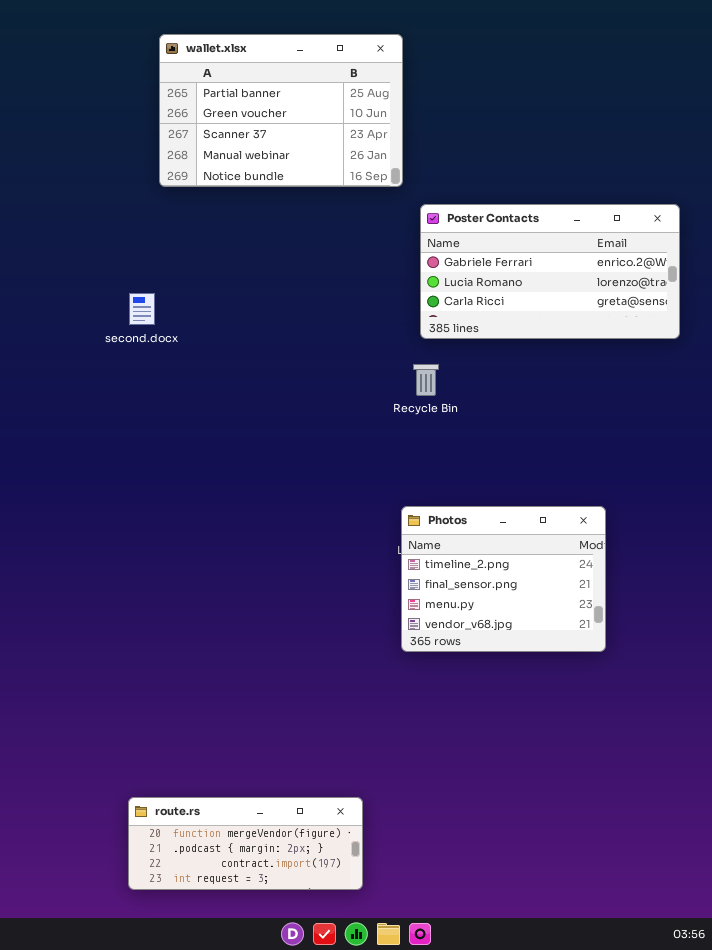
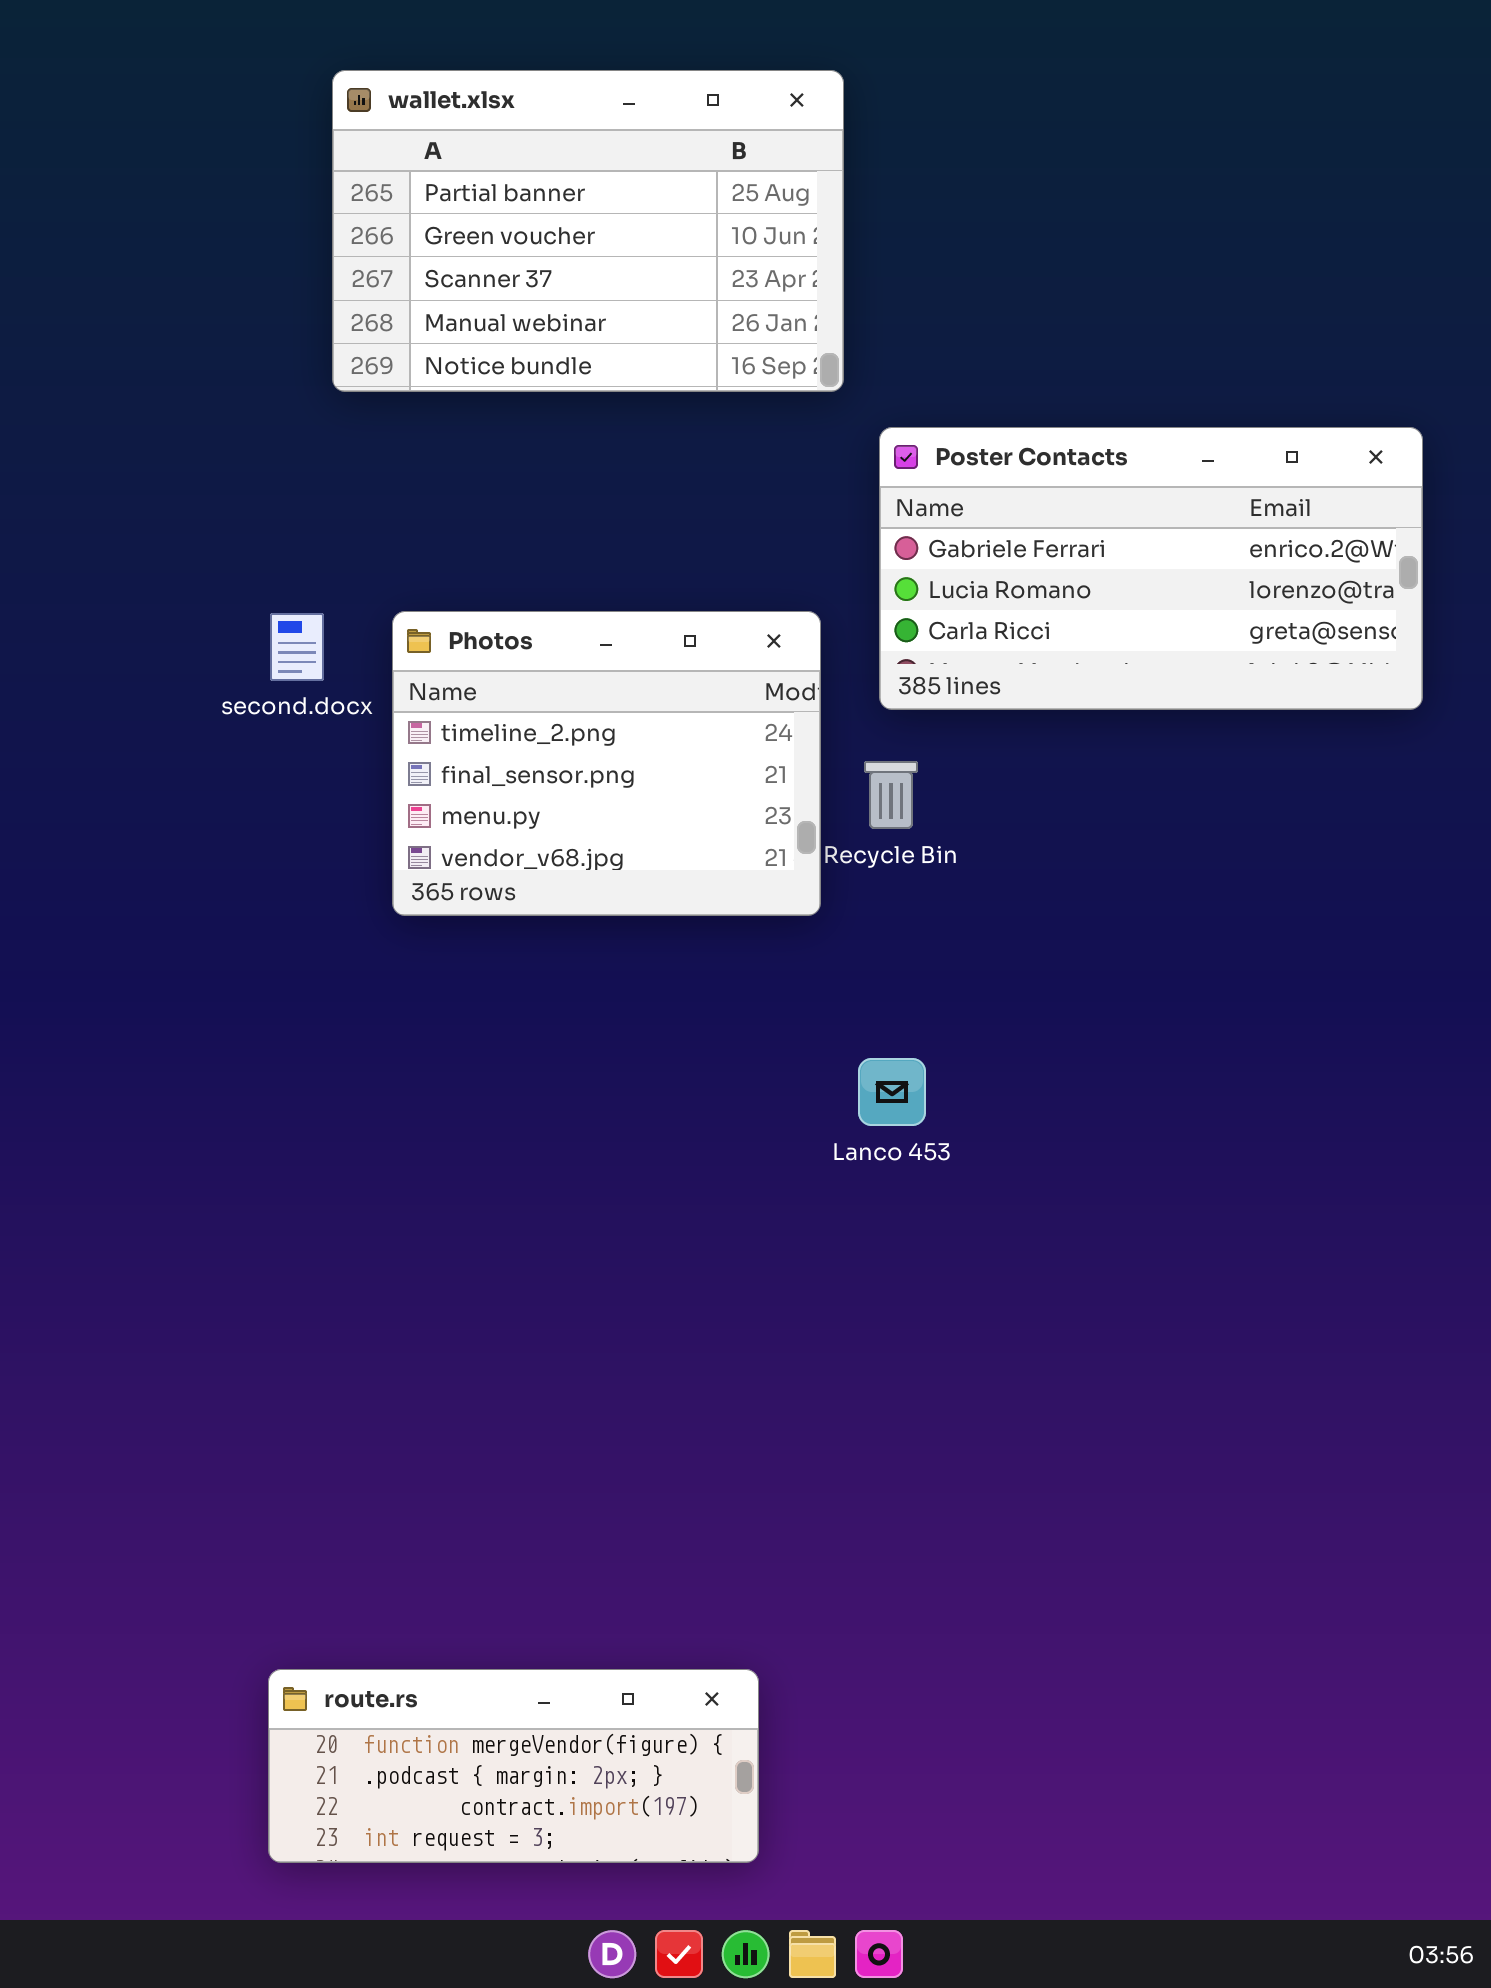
Photos: [401,506,606,652] -> [392,611,821,916], moved

